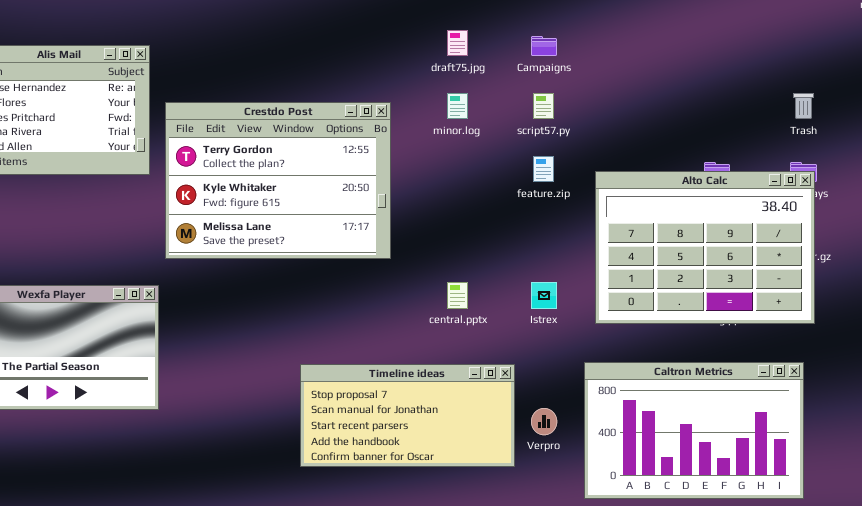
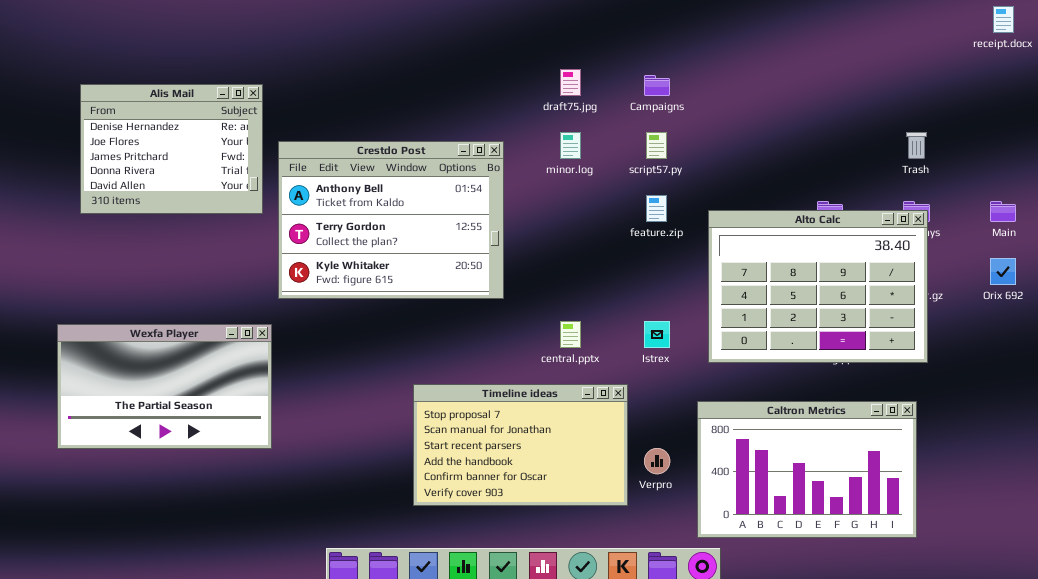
Crestdo Post: [165,102,391,259] -> [278,141,504,299], scrolled up 1 row
Timeline ideas: [300,364,515,467] -> [413,384,628,506], resized

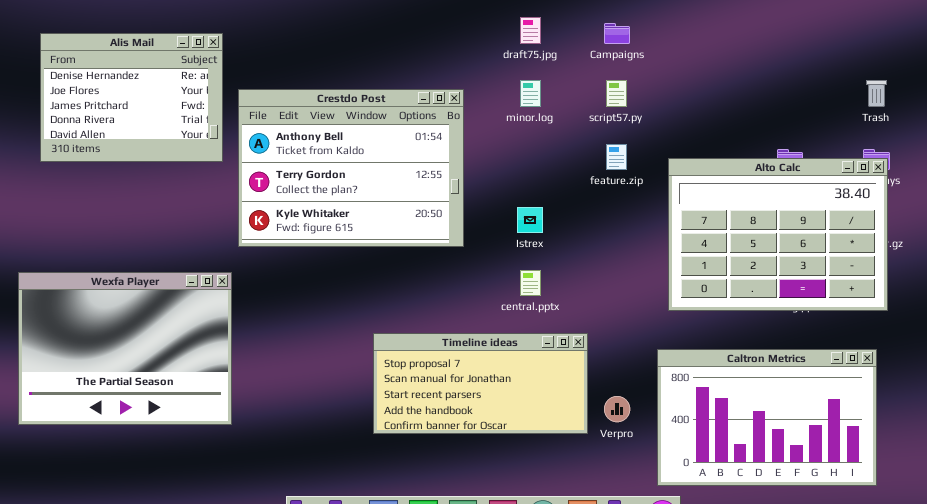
Istrex: [644,321,670,348] -> [517,207,543,233], moved
Wexfa Player: [57,324,272,449] -> [18,272,232,425], resized
Timeline ideas: [413,384,628,506] -> [373,333,588,434], resized

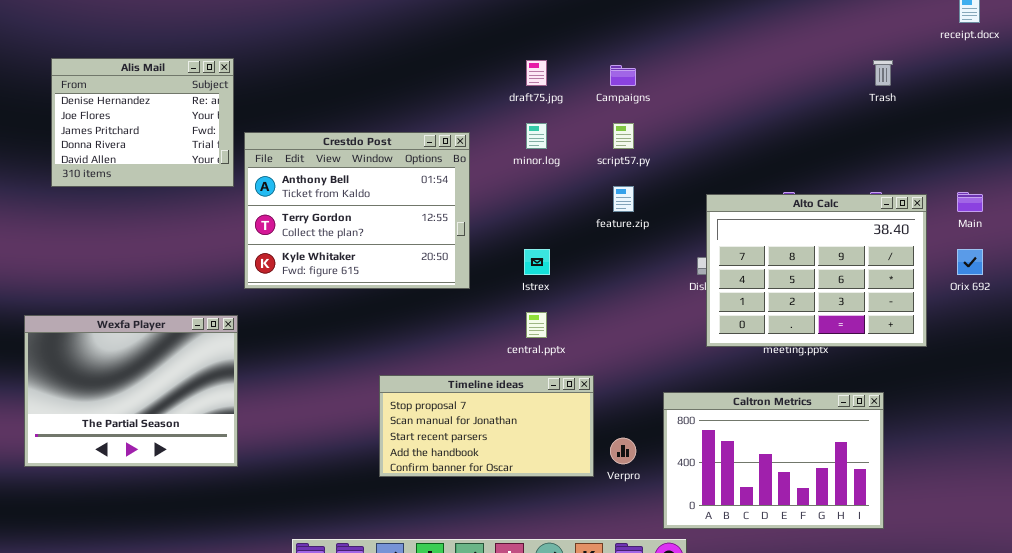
Alis Mail: [40,33,223,162] -> [51,58,234,187], moved
Trash: [866,80,887,107] -> [873,60,893,86], moved
Alto Calc: [668,158,888,311] -> [706,194,927,347], moved

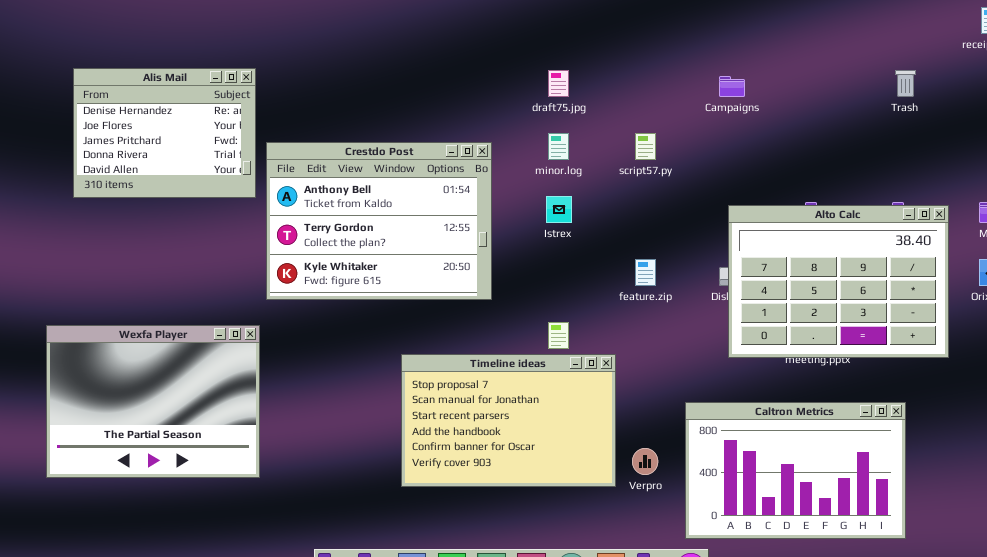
Campaigns: [610,65,636,86] -> [719,76,745,97], moved
feature.zip: [613,186,634,212] -> [635,259,656,286], moved
Istrex: [524,249,550,275] -> [546,196,572,223], moved
Timeline ideas: [379,375,594,477] -> [401,354,616,487], resized

